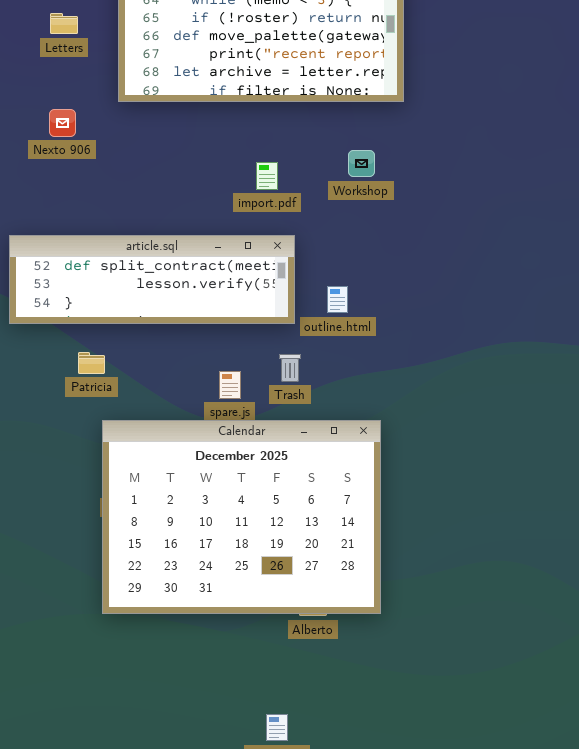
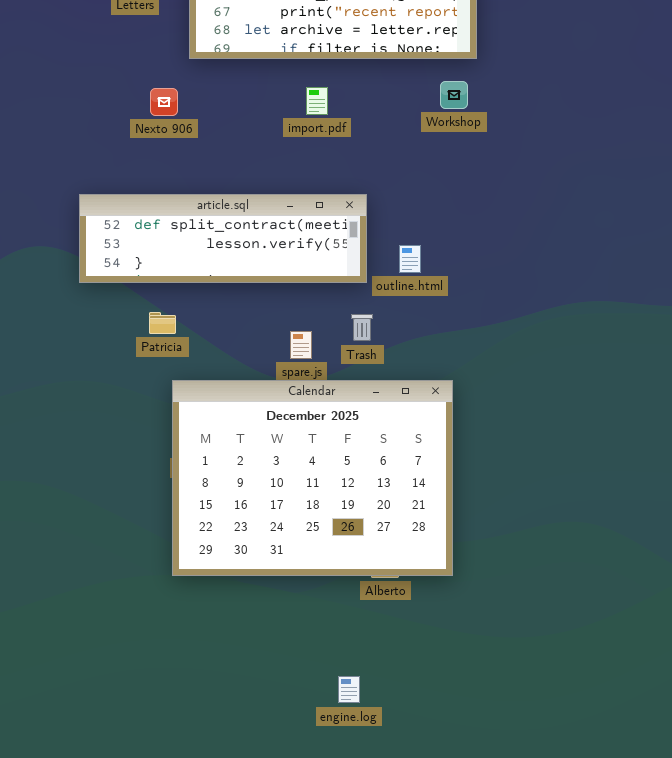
Nexto 906: [49,109,76,137] -> [150,88,178,116], moved
Workshop: [348,150,375,177] -> [440,81,468,109], moved
import.pdf: [256,162,278,190] -> [306,87,328,115], moved

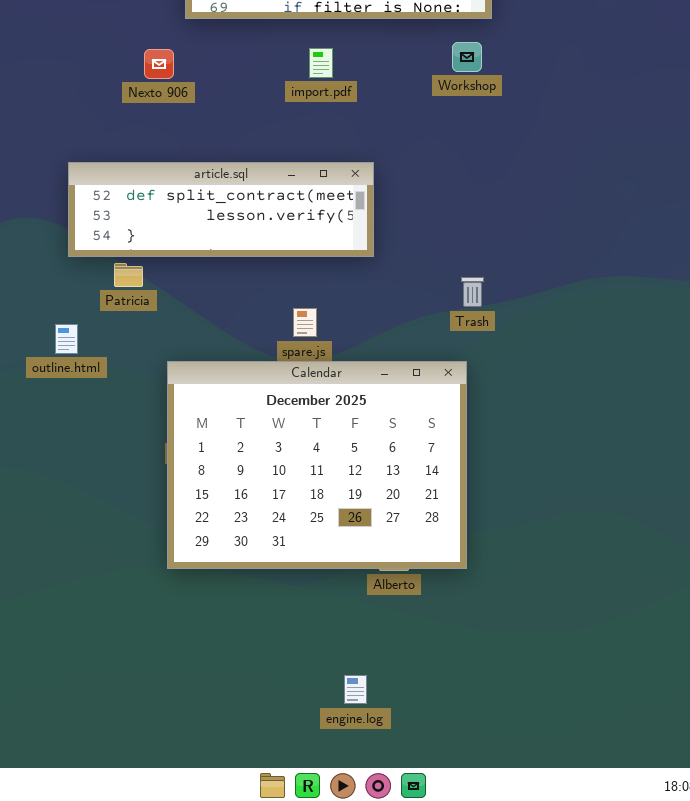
outline.html: [399,245,421,273] -> [55,324,78,354], moved
Patricia: [149,312,176,334] -> [114,263,143,287], moved
Trash: [351,314,373,341] -> [461,277,484,307], moved

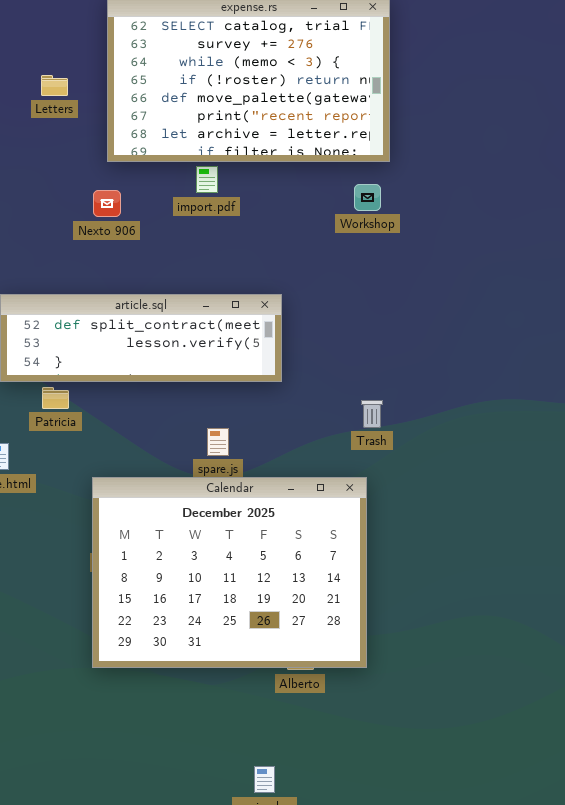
import.pdf: [309,48,333,78] -> [196,166,218,193], moved
Nexto 906: [144,49,174,79] -> [93,190,121,217], moved

